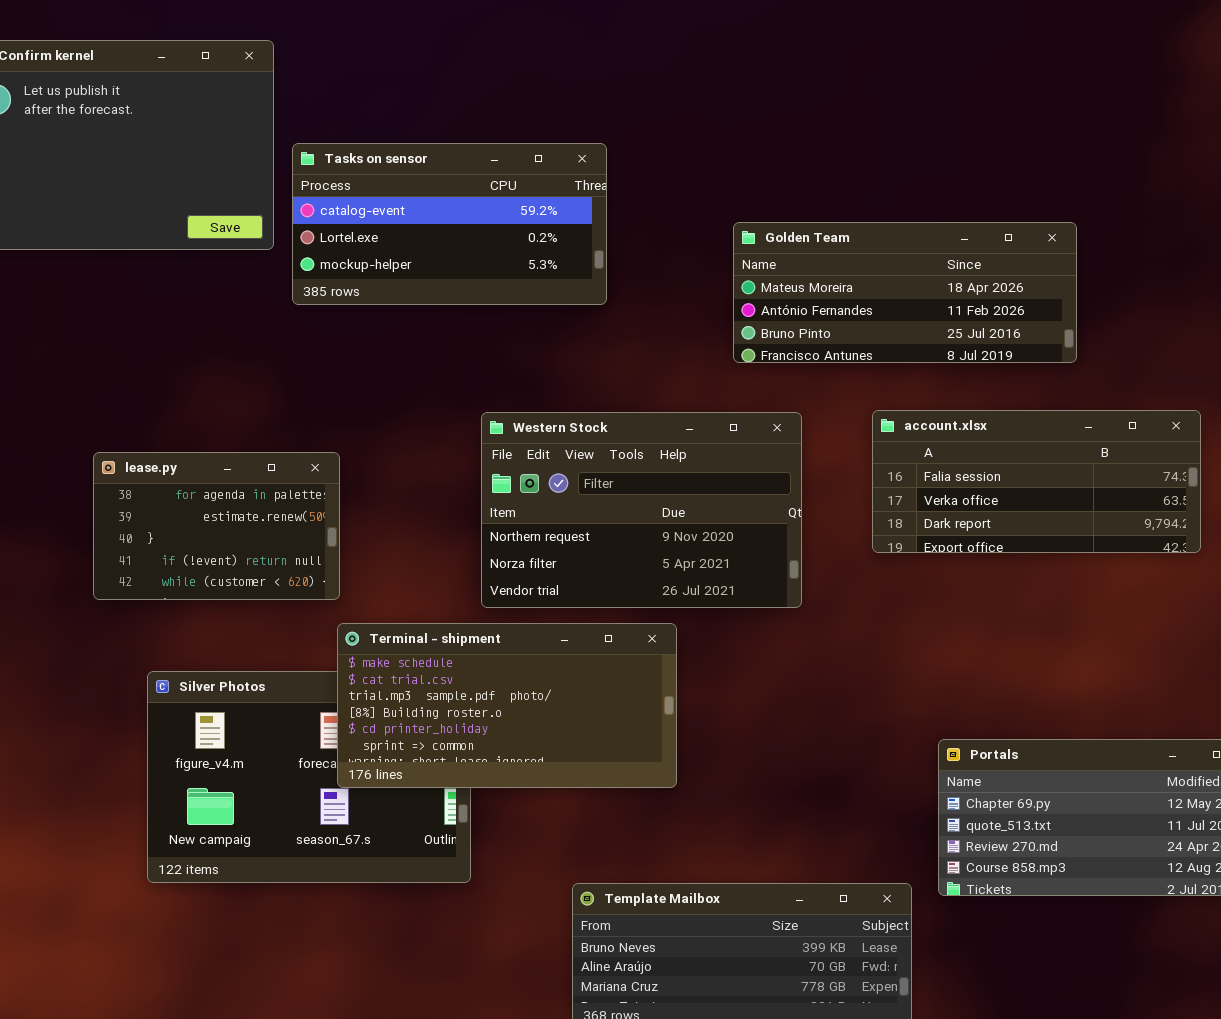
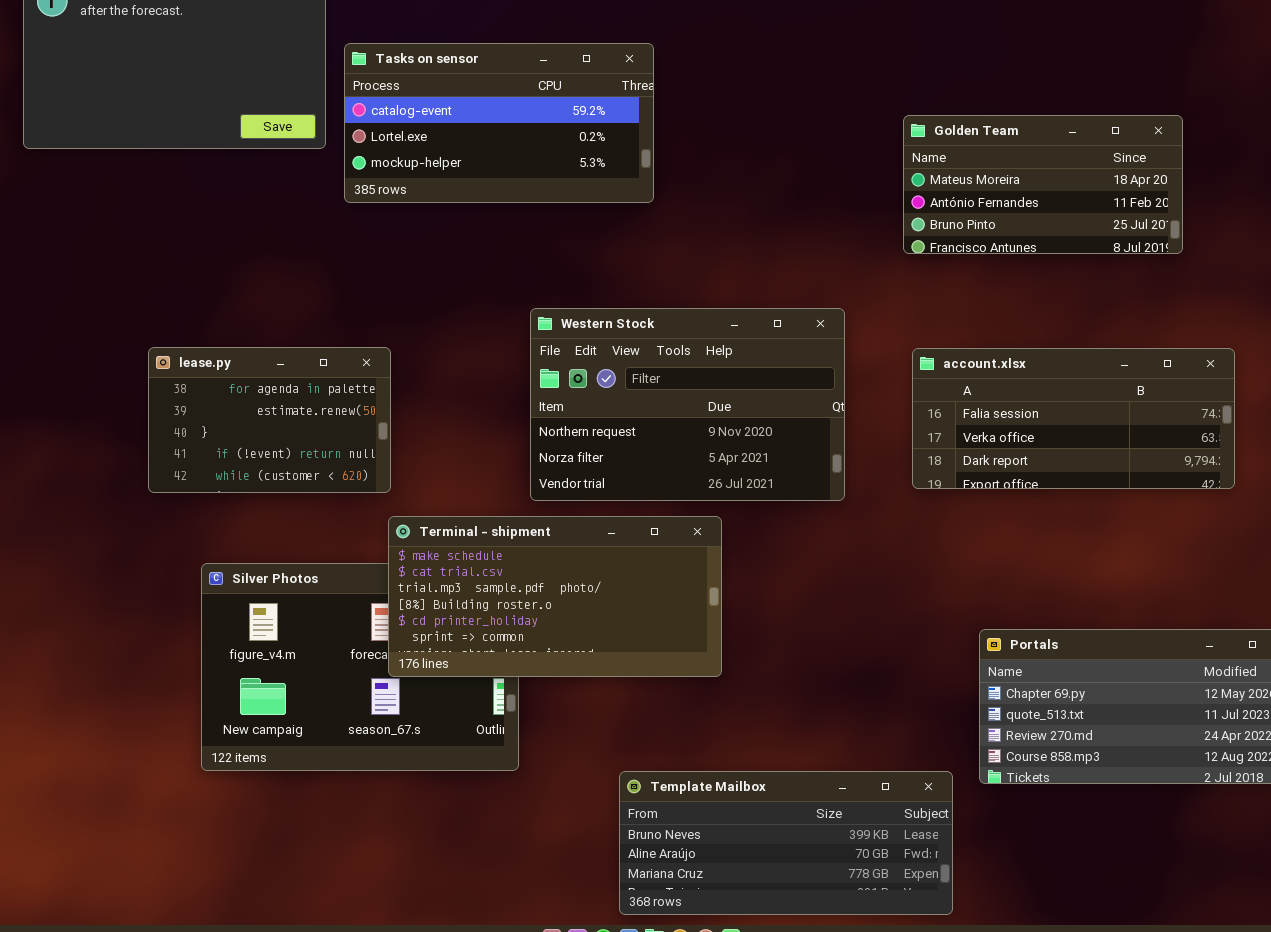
Golden Team: [733,222,1077,363] -> [903,115,1183,254], moved, resized
account.xlsx: [872,410,1201,553] -> [912,348,1235,489], moved

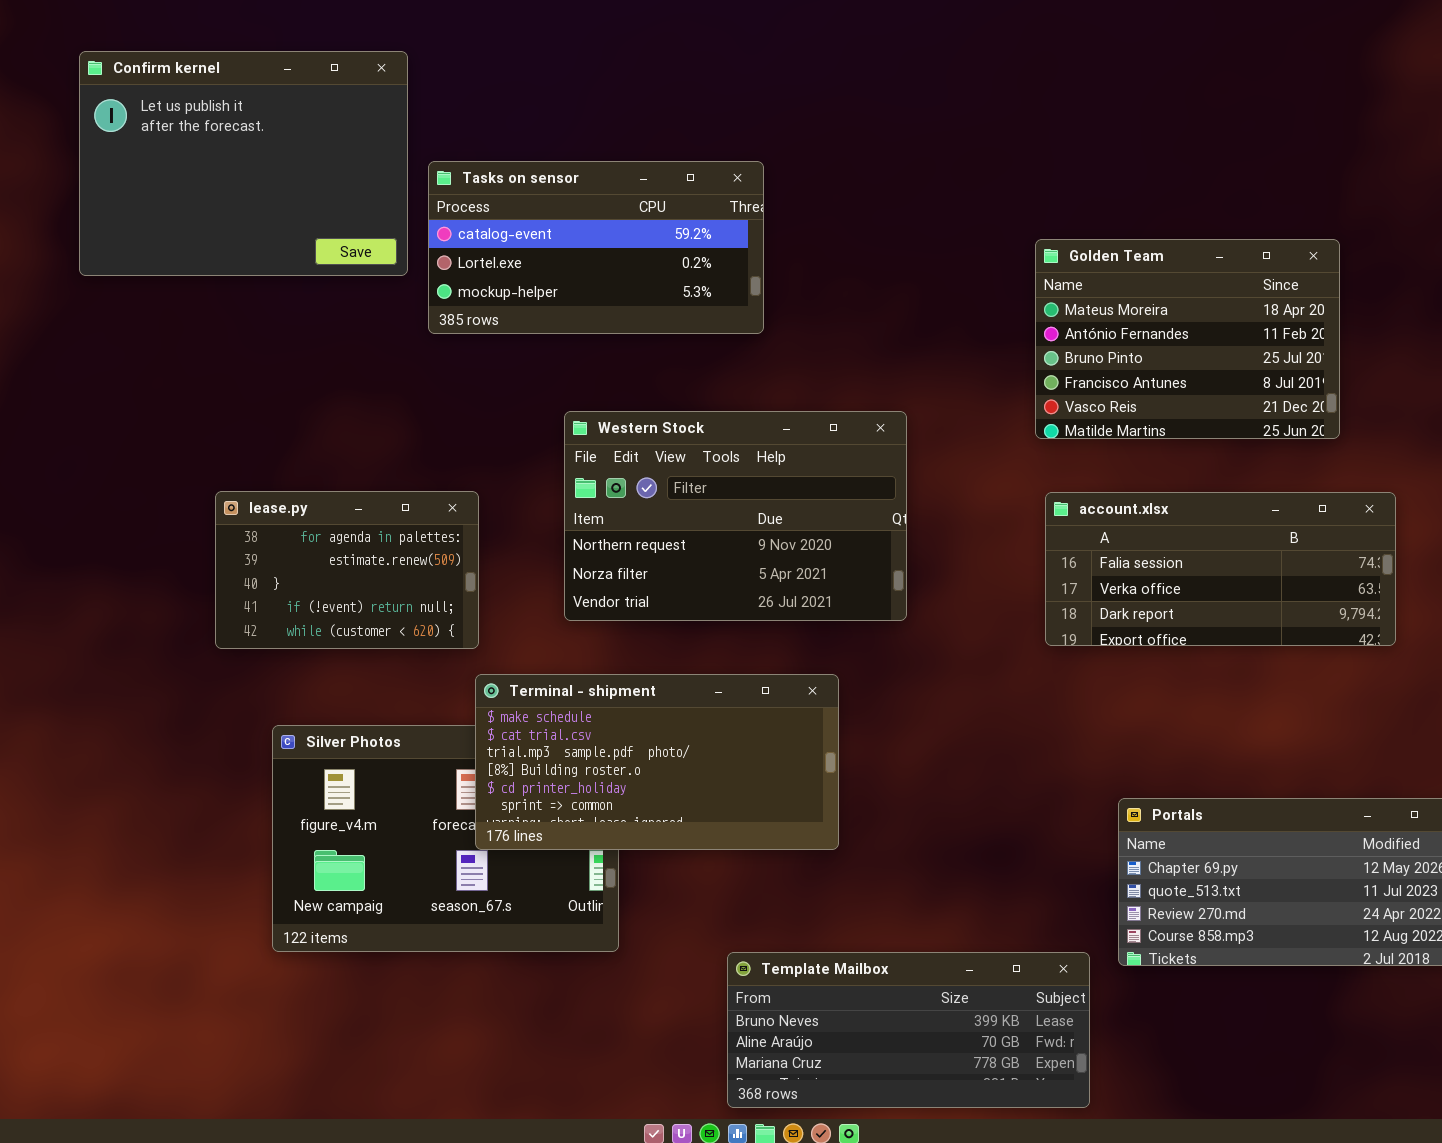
Golden Team: [903,115,1183,254] -> [1035,239,1340,439], resized
Western Stock: [530,308,845,501] -> [564,411,907,621], moved

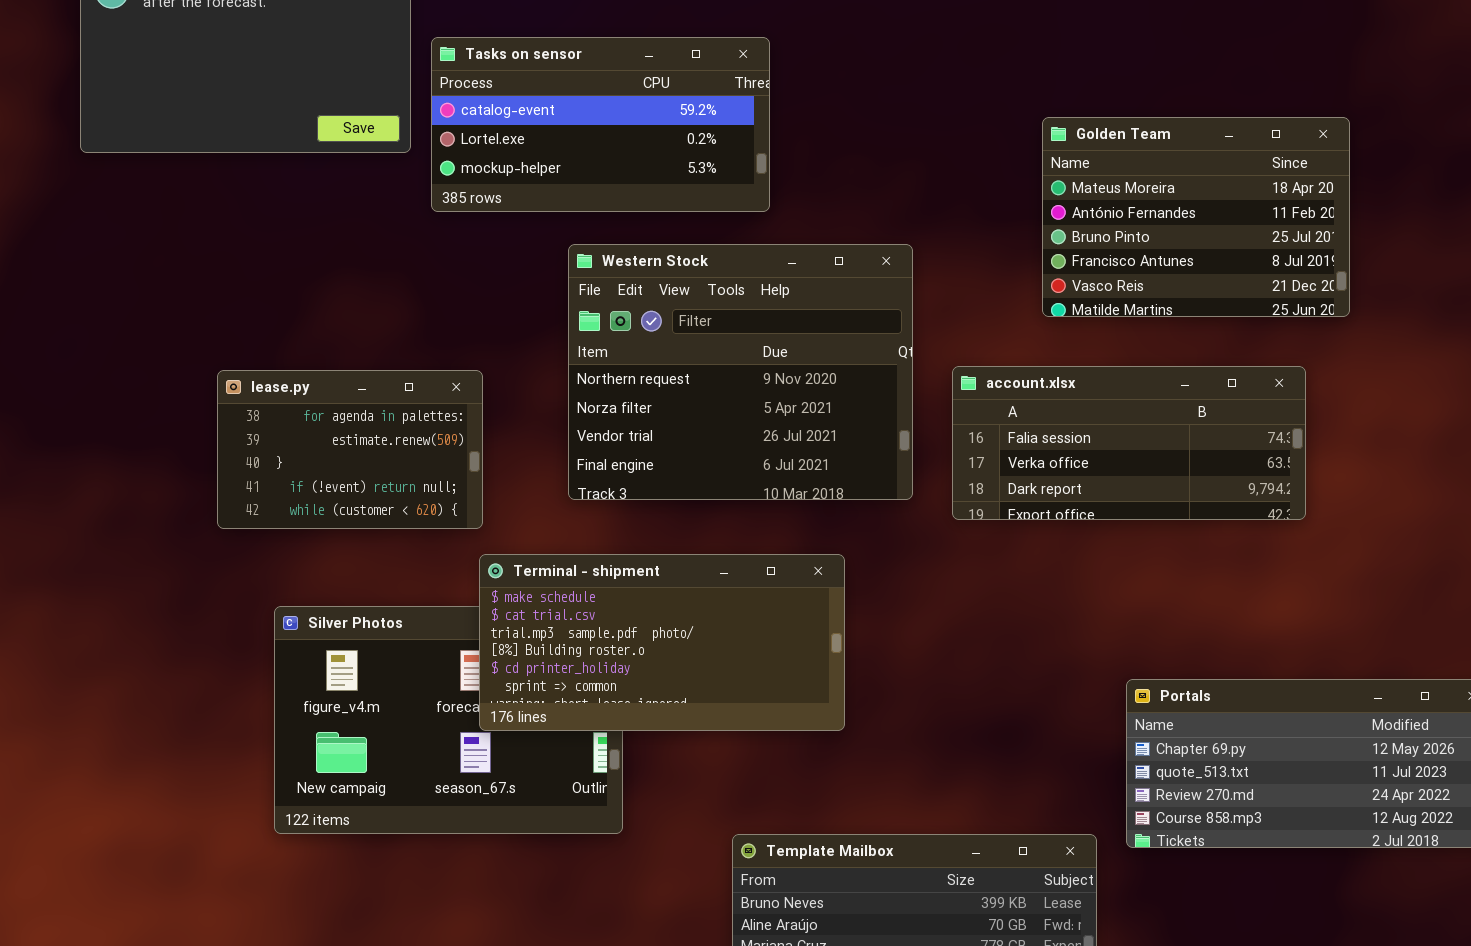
Western Stock: [564,411,907,621] -> [568,244,913,500], resized
account.xlsx: [1045,492,1396,646] -> [952,366,1306,520], moved

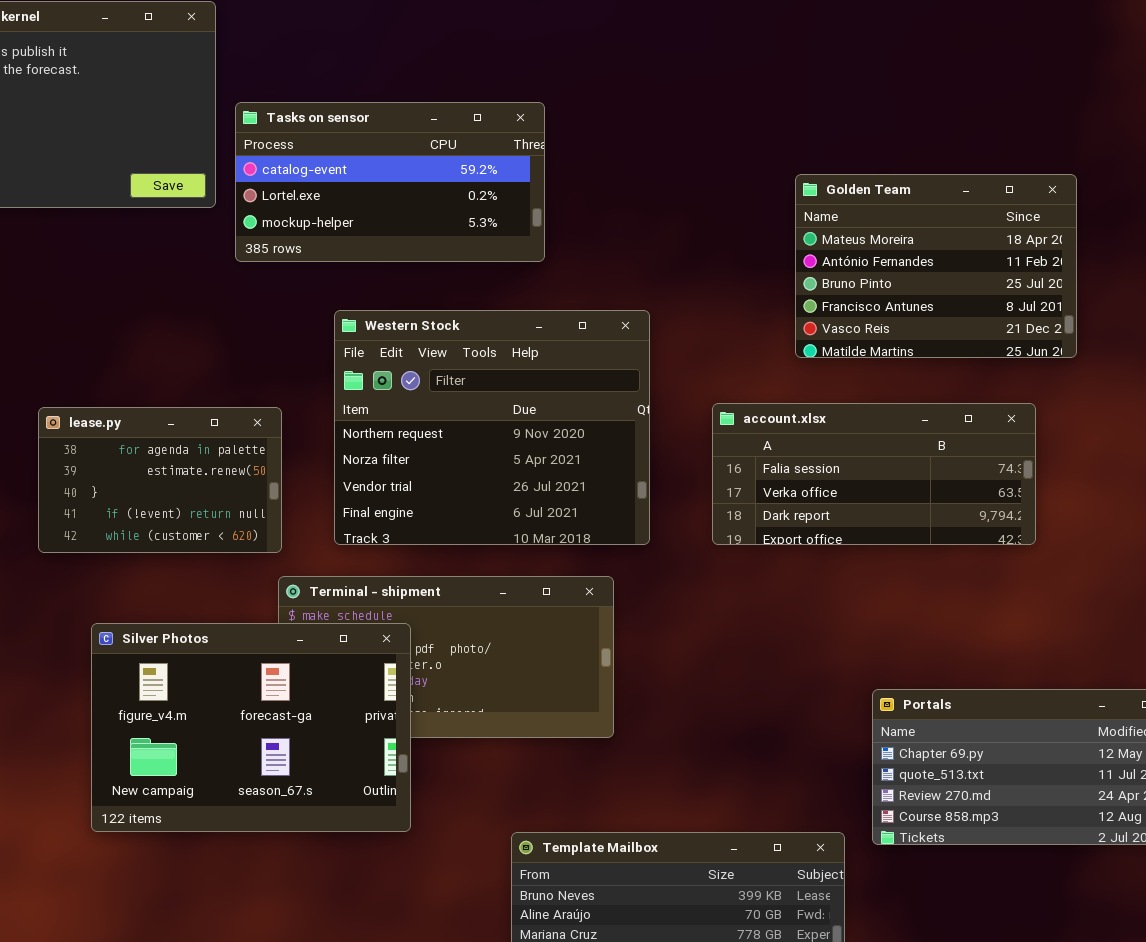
Western Stock: [568,244,913,500] -> [334,310,650,545], moved
Silver Photos: [274,606,623,834] -> [91,623,411,832], raised

